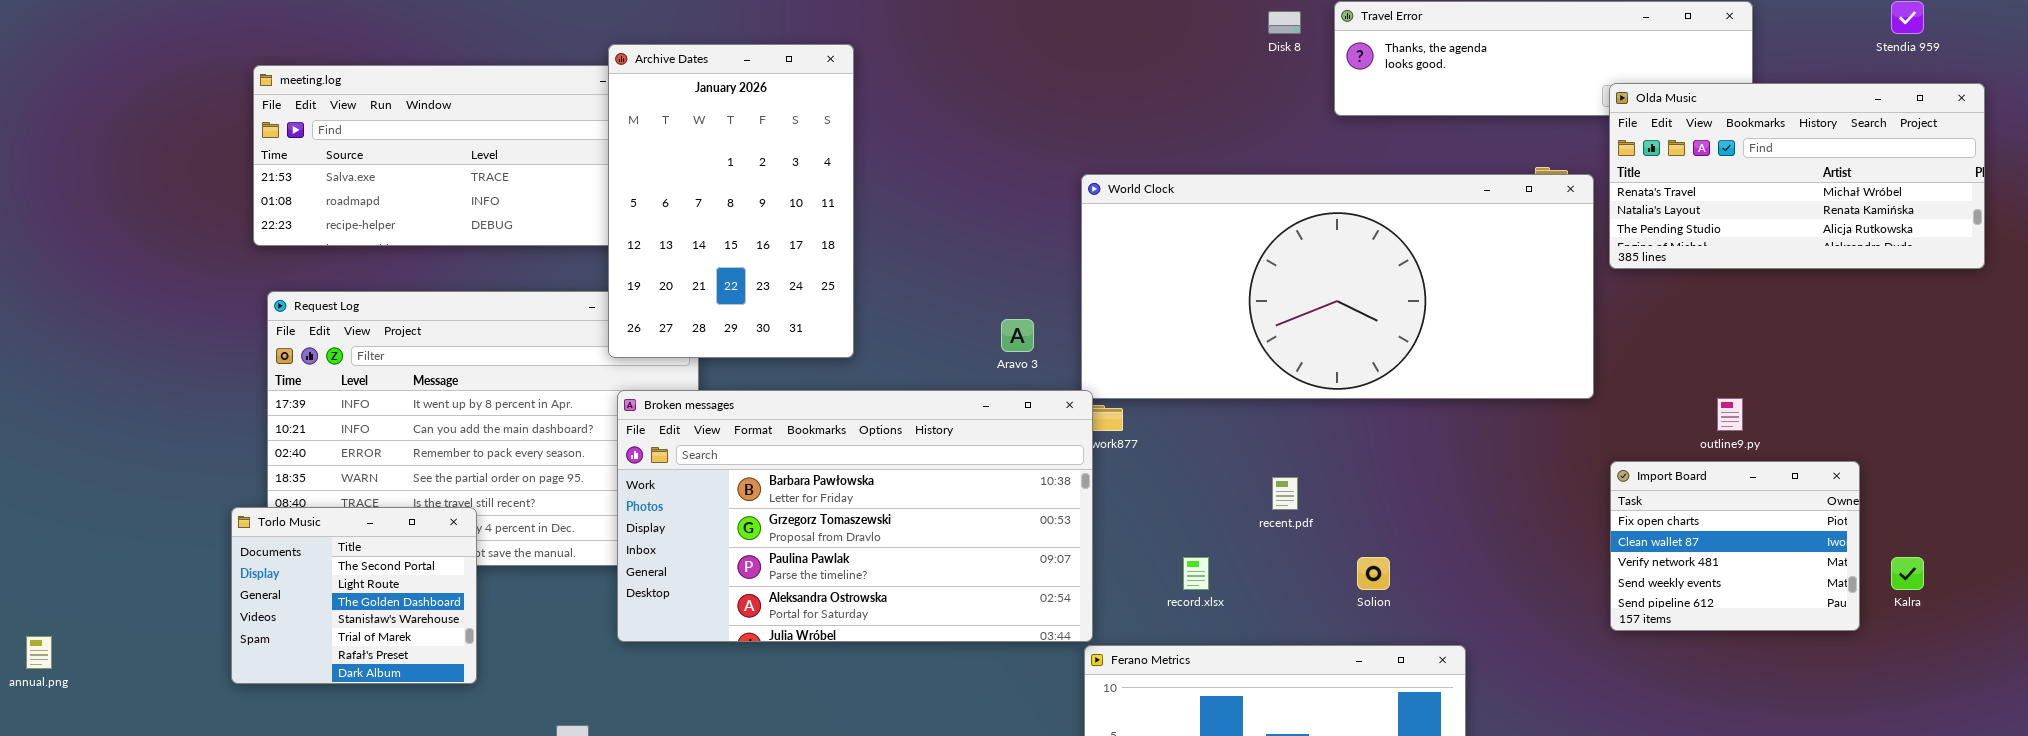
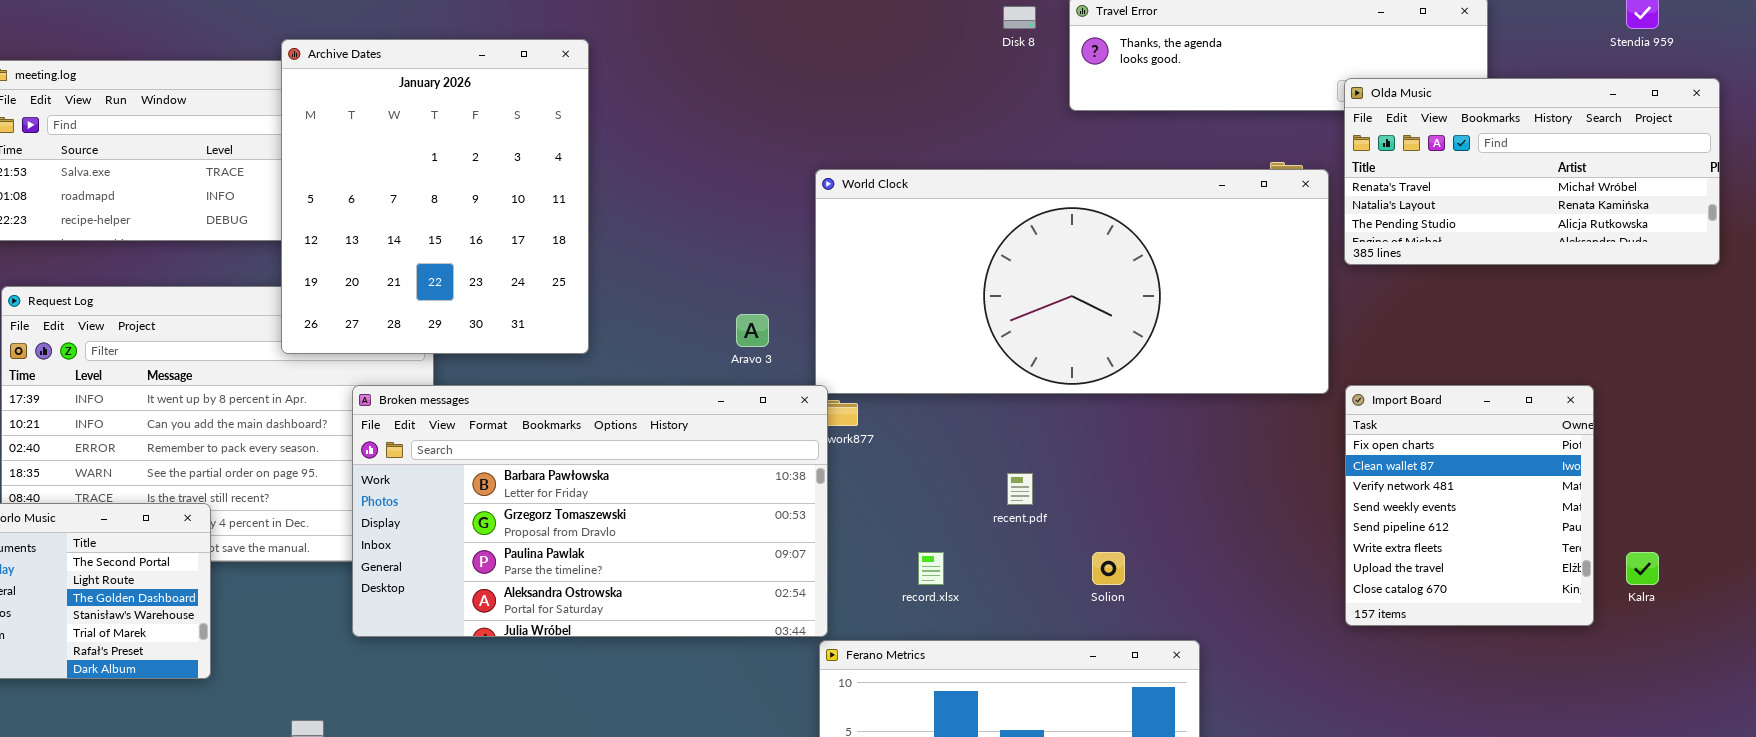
Archive Dates: [608,44,854,358] -> [281,39,589,354], resized
Import Board: [1610,461,1860,631] -> [1345,385,1594,626], resized

